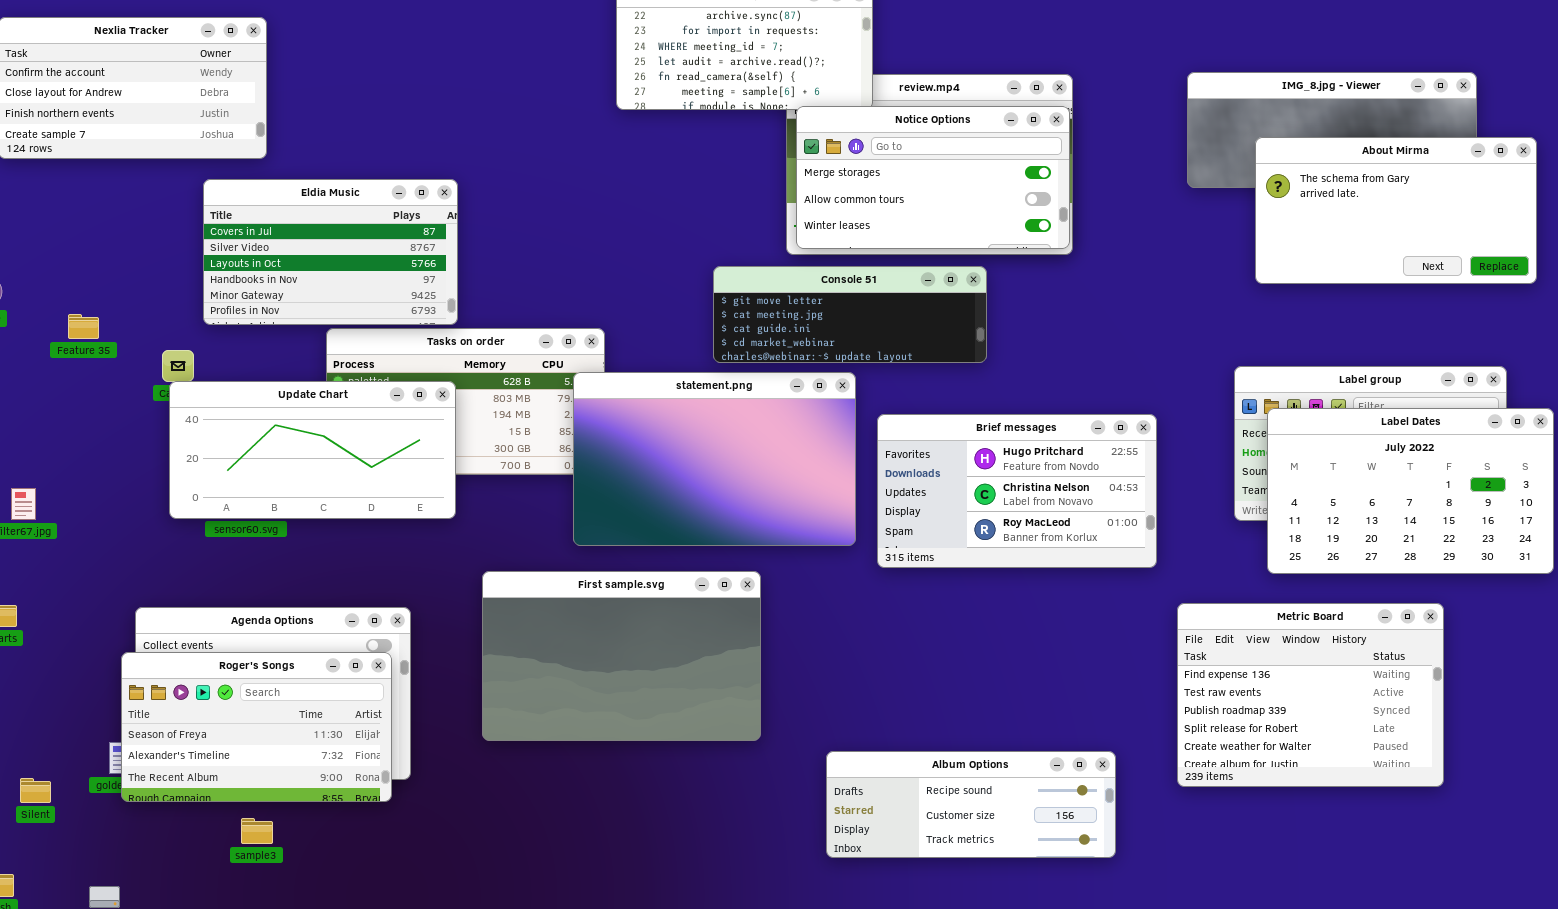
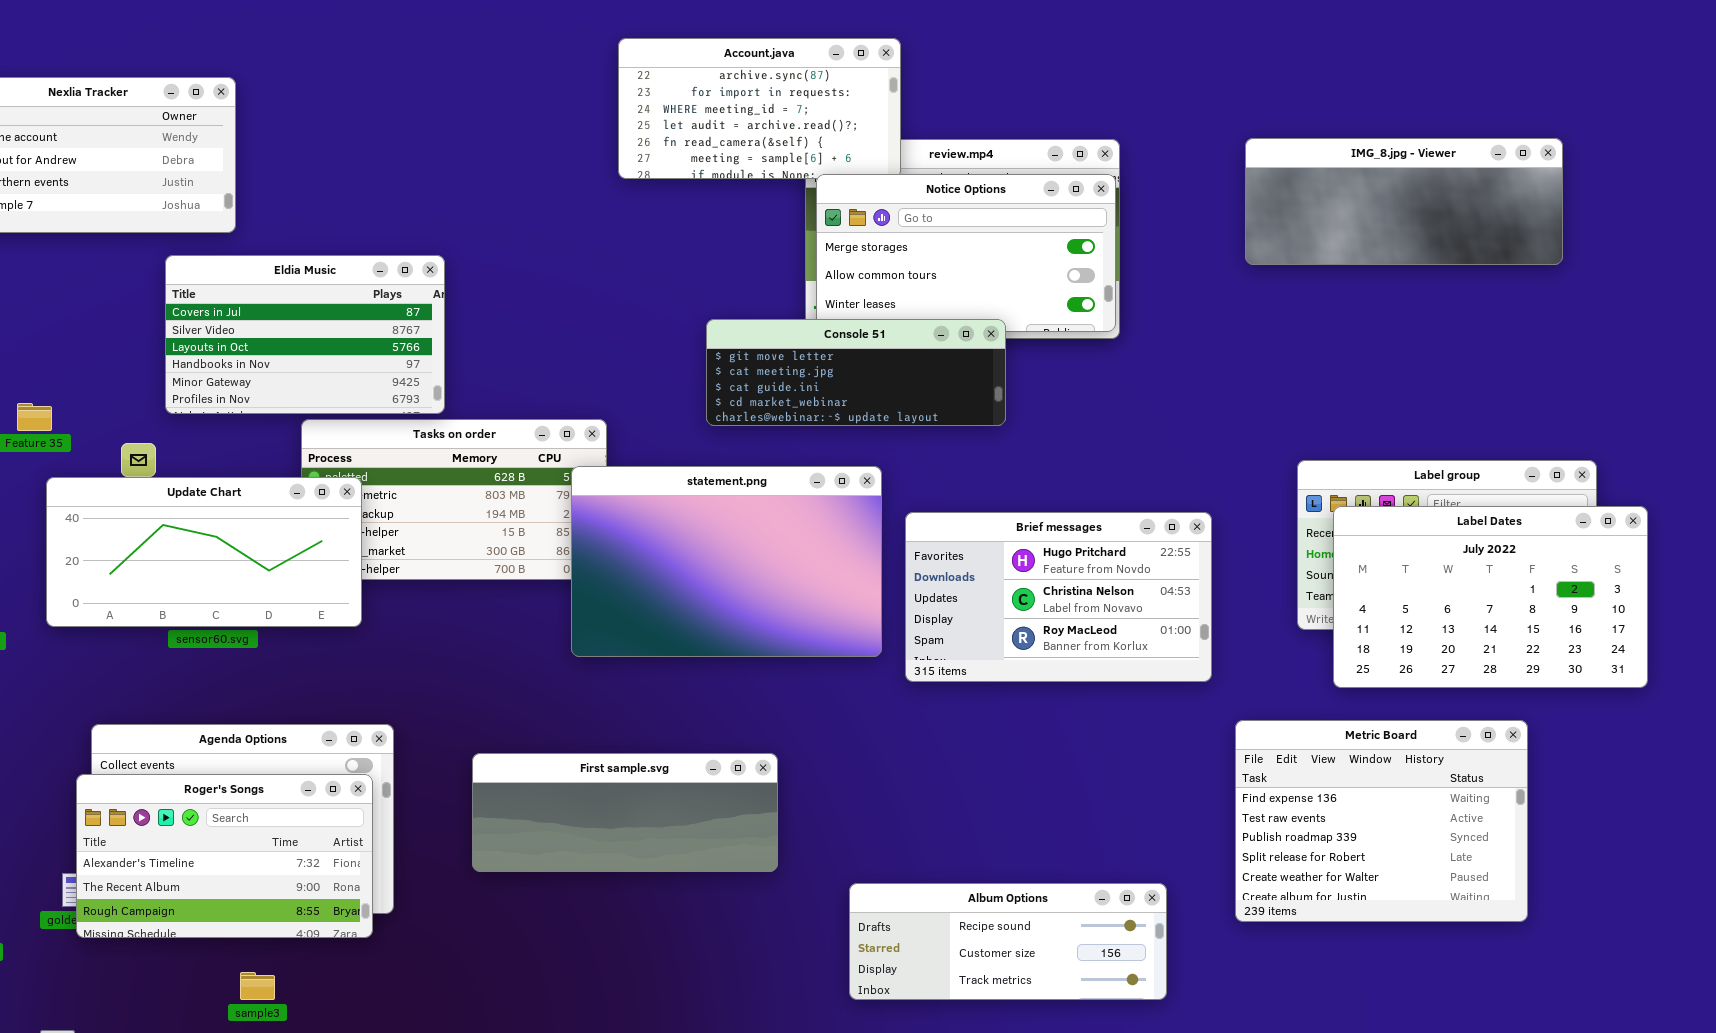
About Mirma: [1255,137,1537,284] -> none, closed
Console 51: [713,266,987,363] -> [706,319,1006,426], moved
Update Chart: [169,381,456,519] -> [46,477,362,627], moved
First sample.svg: [482,571,761,741] -> [472,753,778,872], resized
Roger's Songs: [121,652,392,802] -> [76,774,373,938], scrolled down 1 row
sample3: [241,818,273,844] -> [240,972,275,1000], moved

